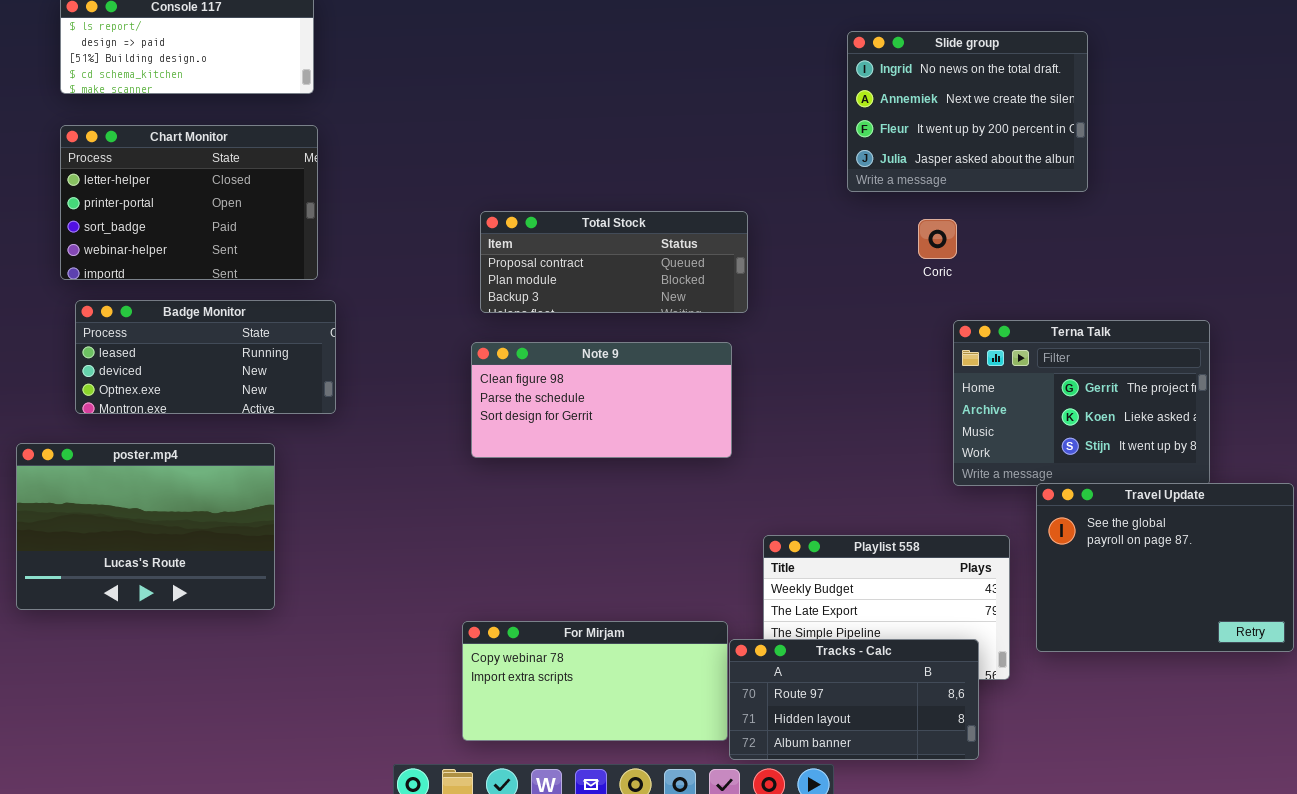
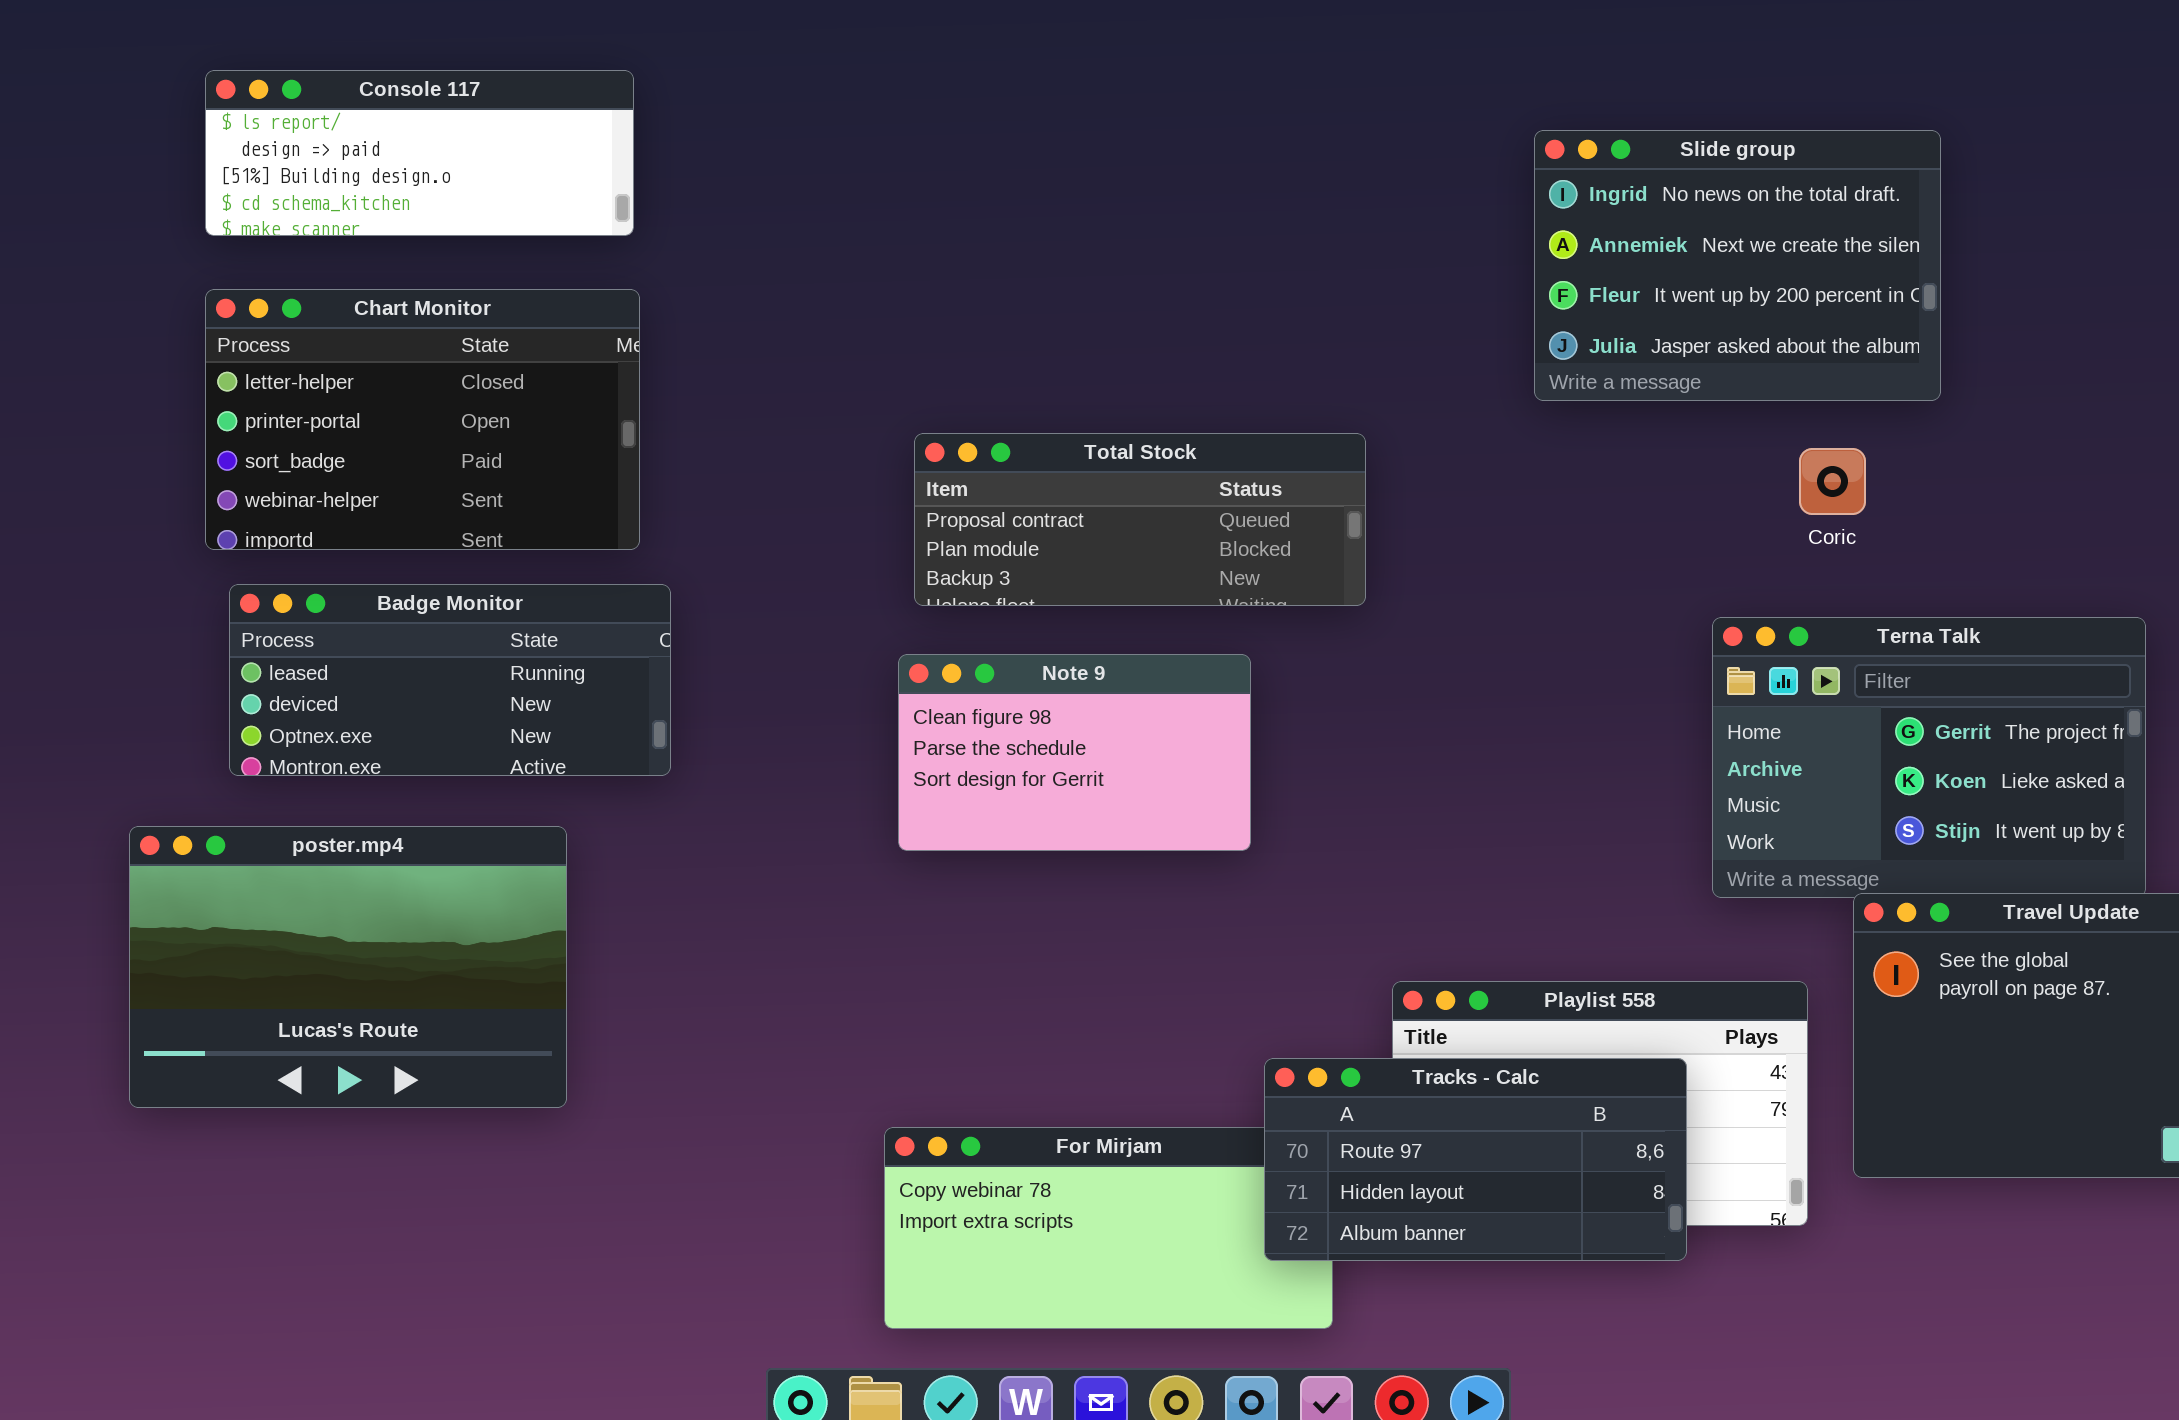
Coric: [918,219,957,259] -> [1799,448,1866,515], moved
Note 9: [471,342,732,458] -> [898,654,1251,851], resized
Tracks - Calc: [729,639,979,760] -> [1264,1058,1687,1261], moved

